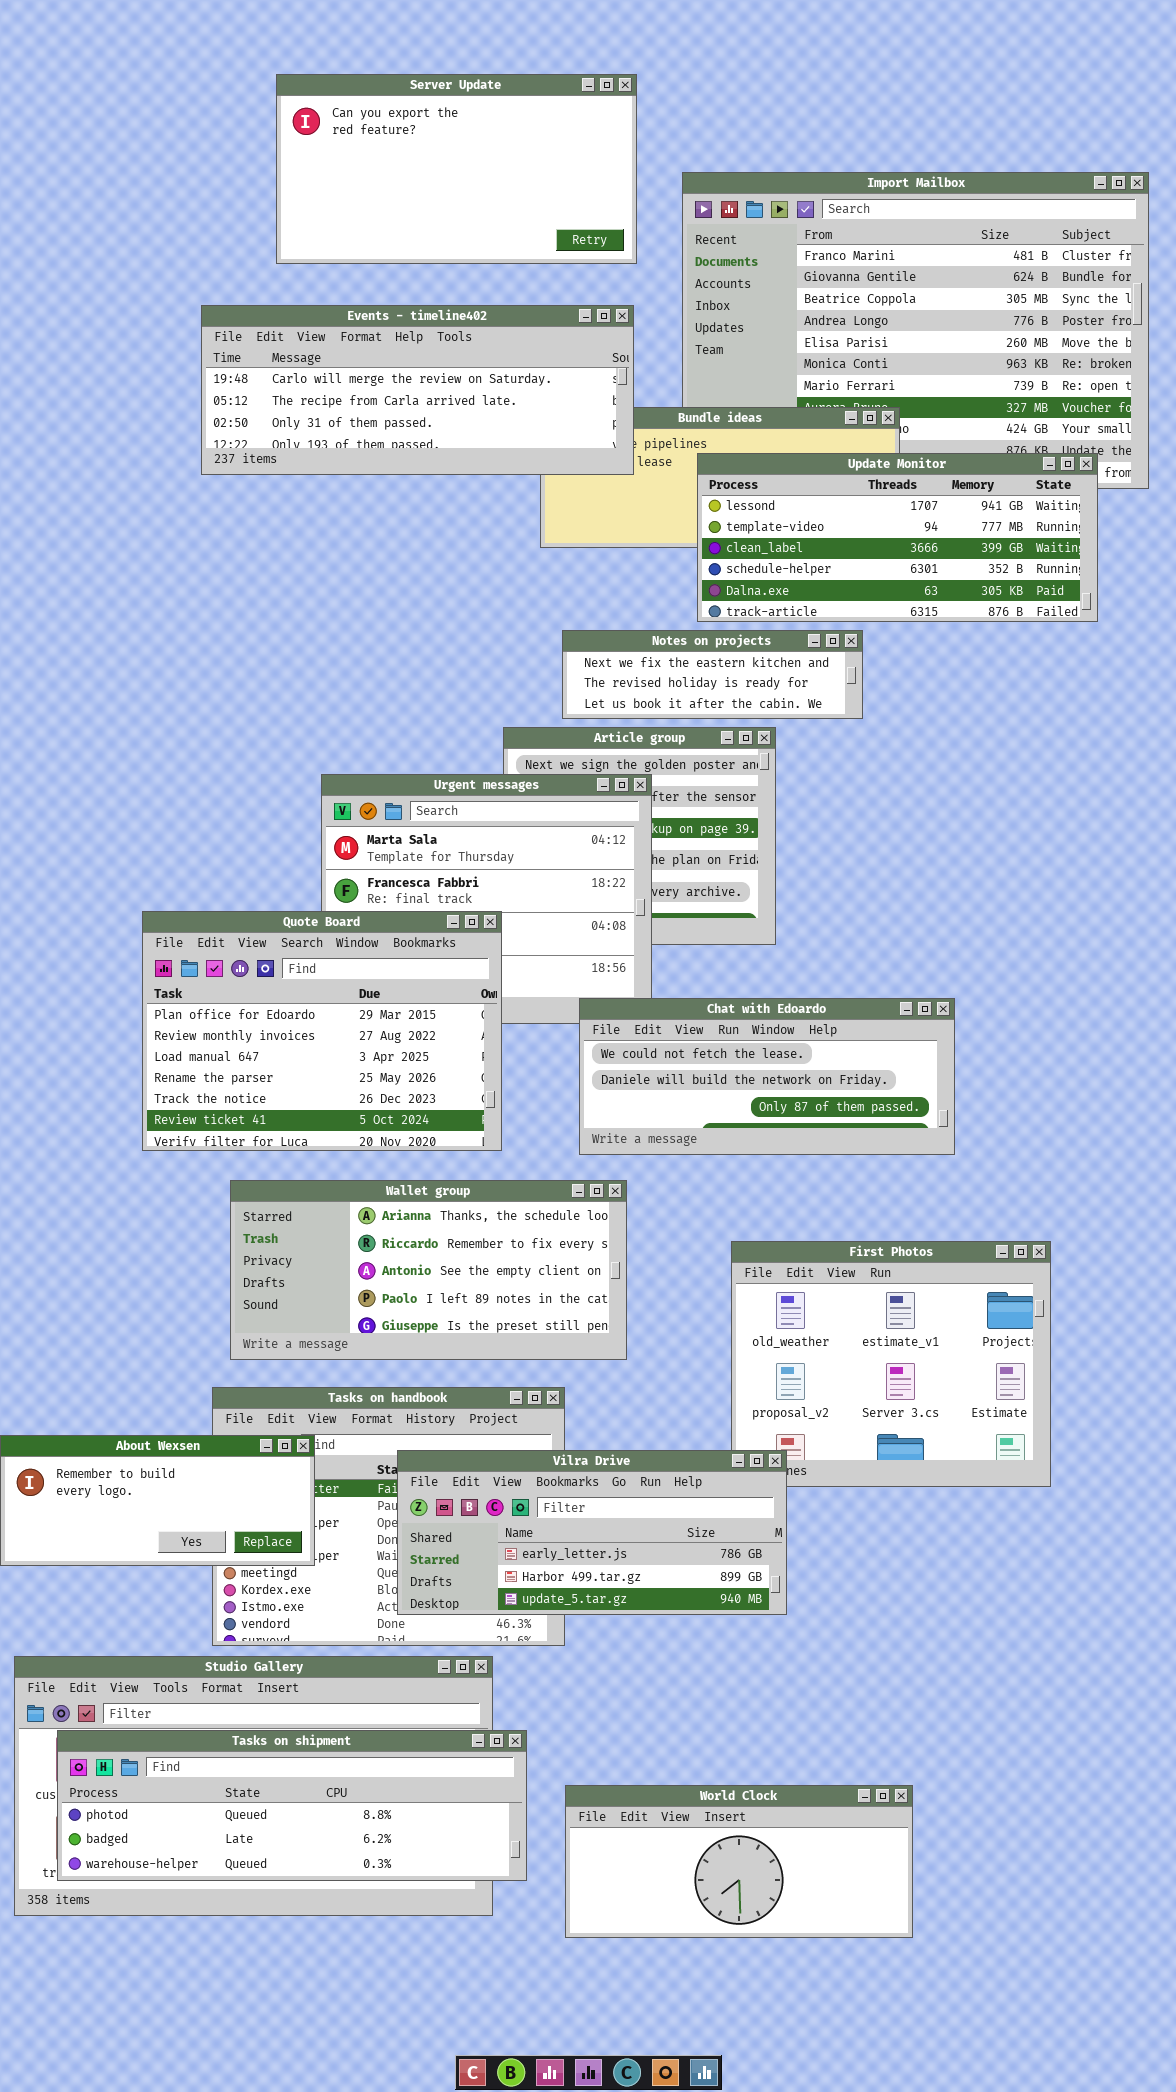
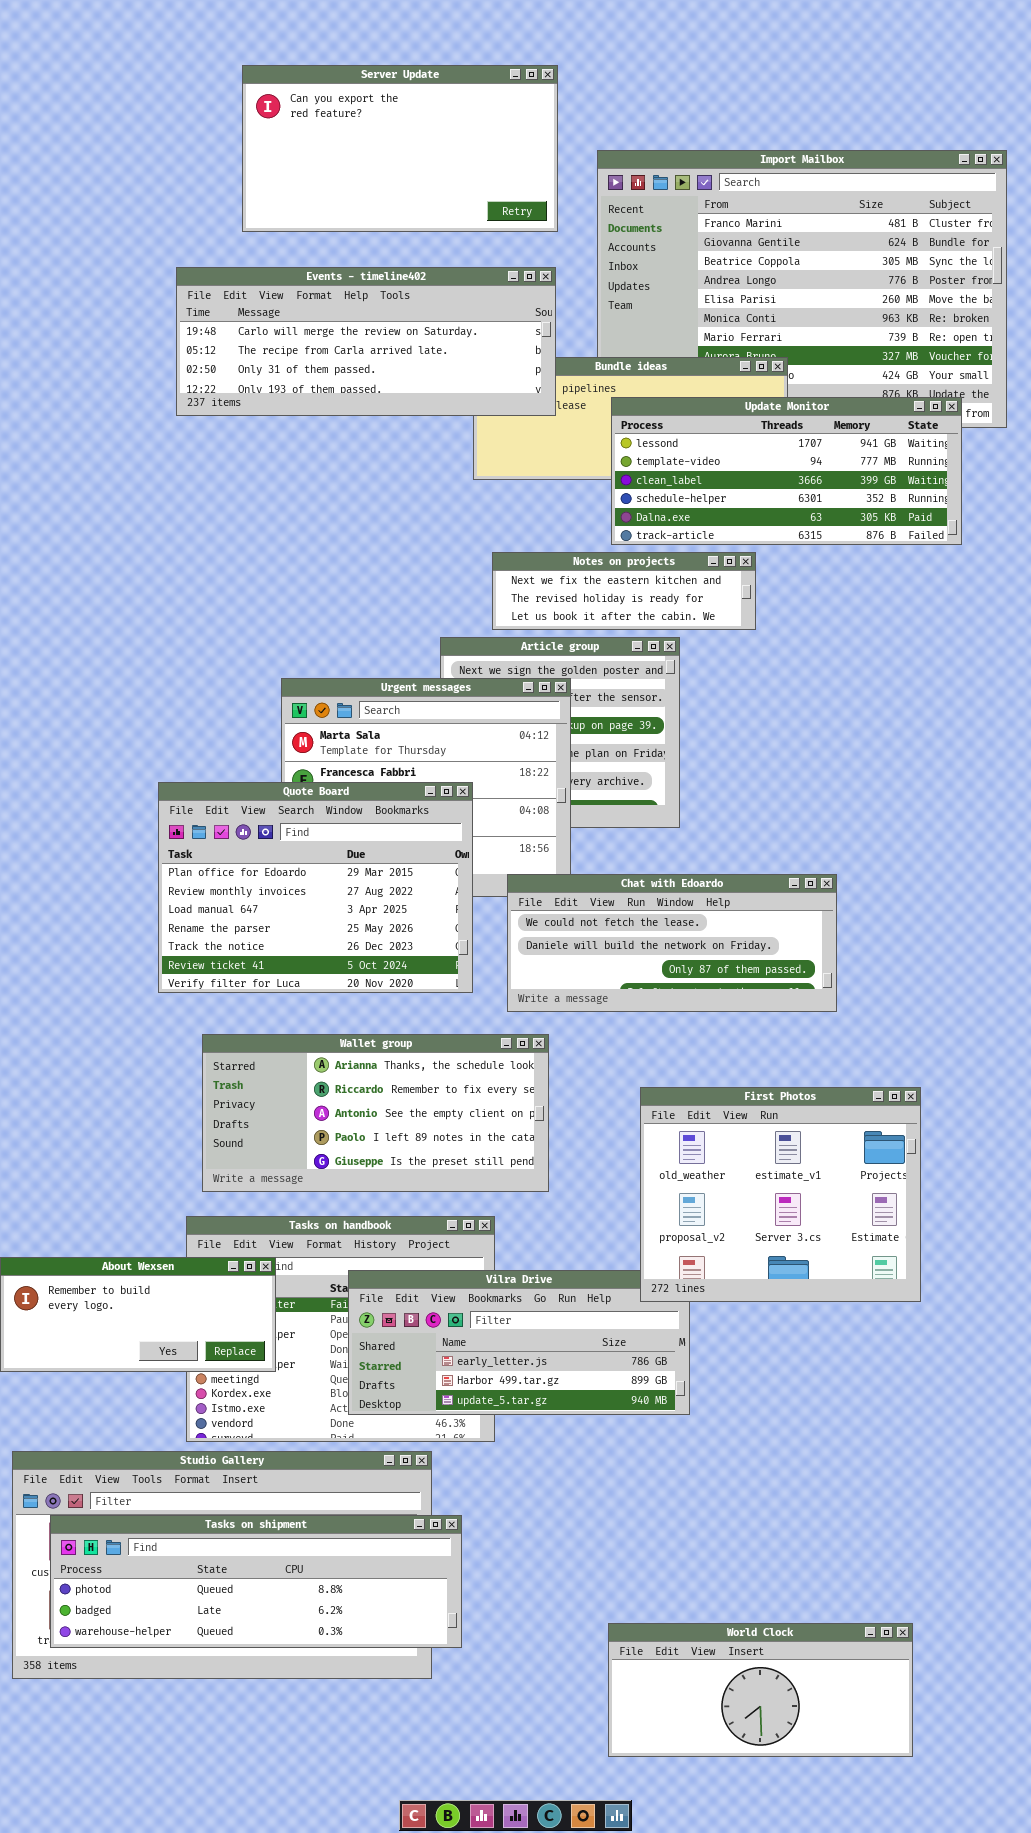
Quote Board: [142,911,502,1151] -> [158,782,473,993], moved
First Photos: [731,1241,1051,1487] -> [640,1087,921,1302], raised
World Clock: [565,1785,913,1938] -> [608,1623,913,1757], moved

